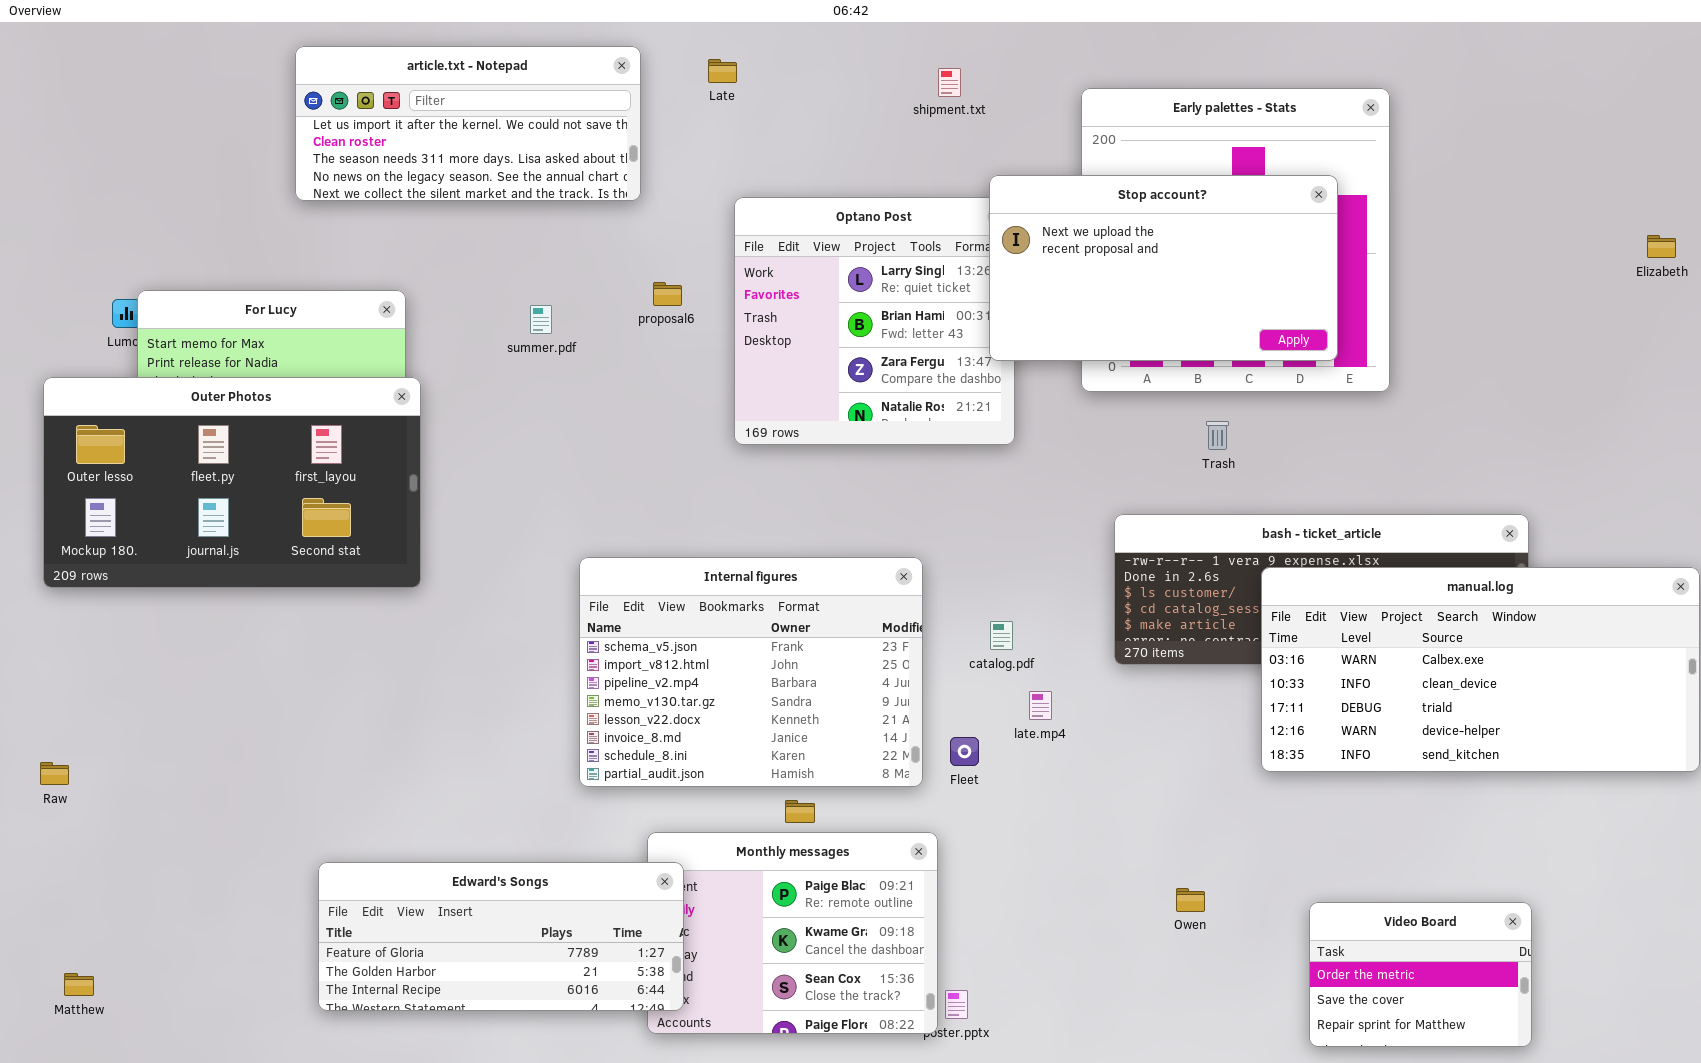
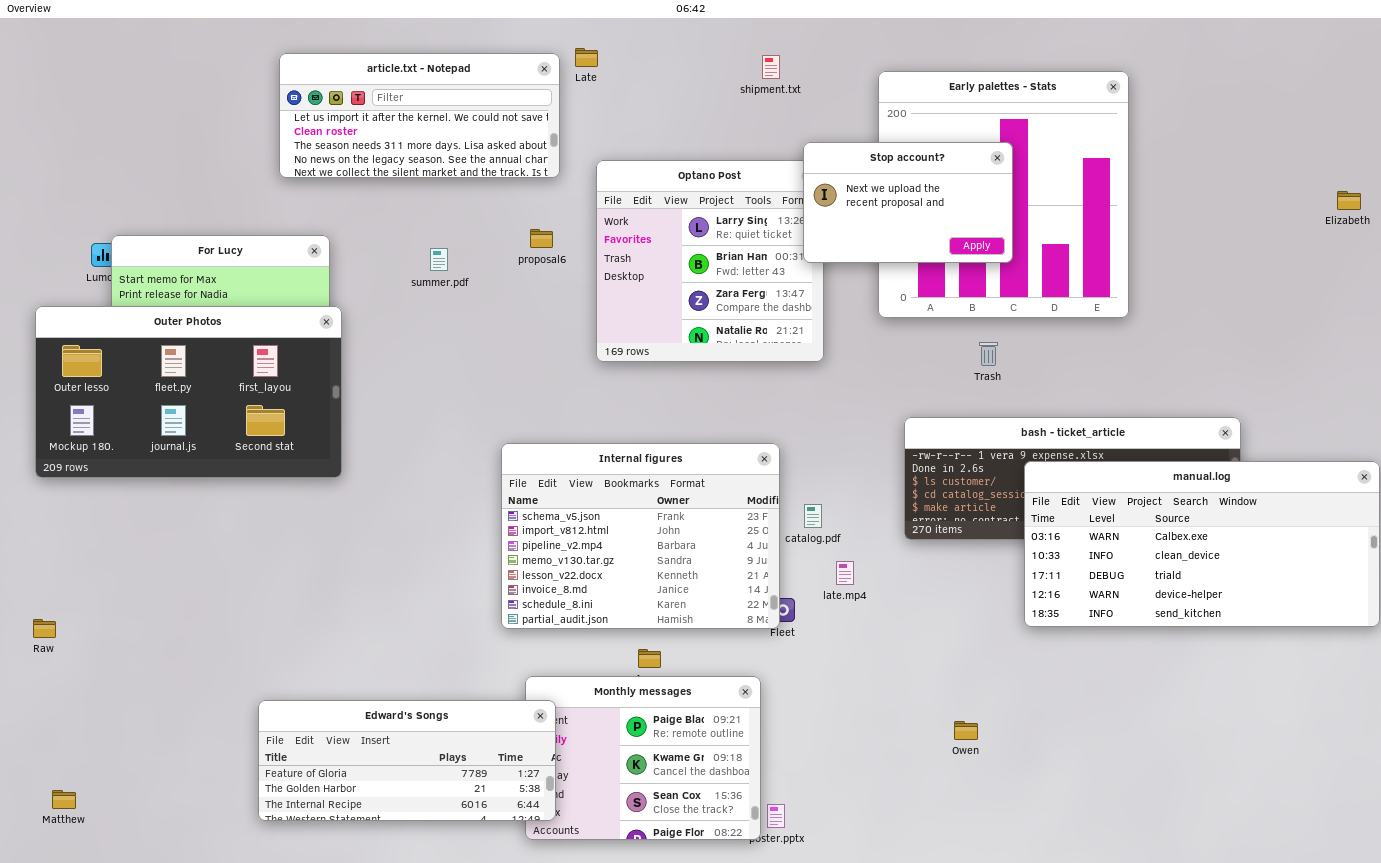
article.txt - Notepad: [295,46,641,201] -> [279,53,560,178], moved
Stop account?: [989,175,1338,361] -> [803,142,1013,263], resized
Internal figures: [579,557,923,787] -> [501,443,780,629], moved
Video Board: [1309,902,1532,1047] -> none, closed

